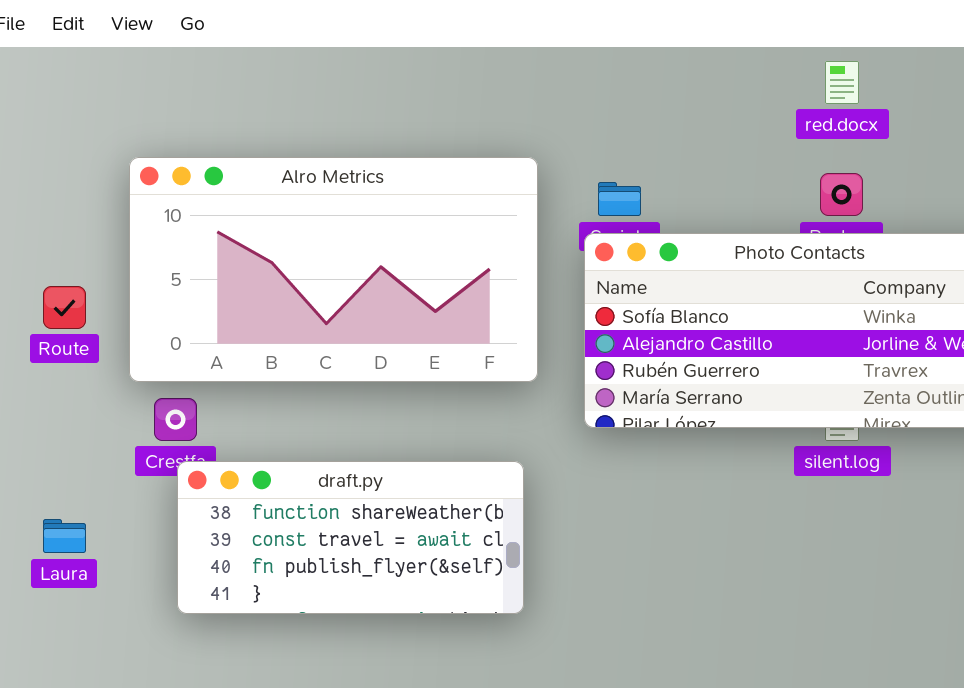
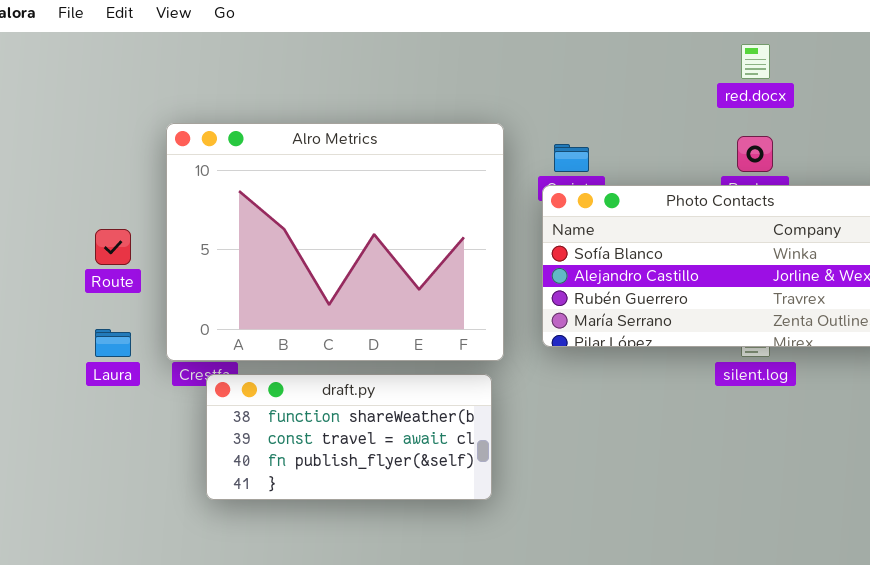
Alro Metrics: [129,157,538,382] -> [166,123,504,361], resized
Laura: [43,519,86,553] -> [95,329,131,357], moved

